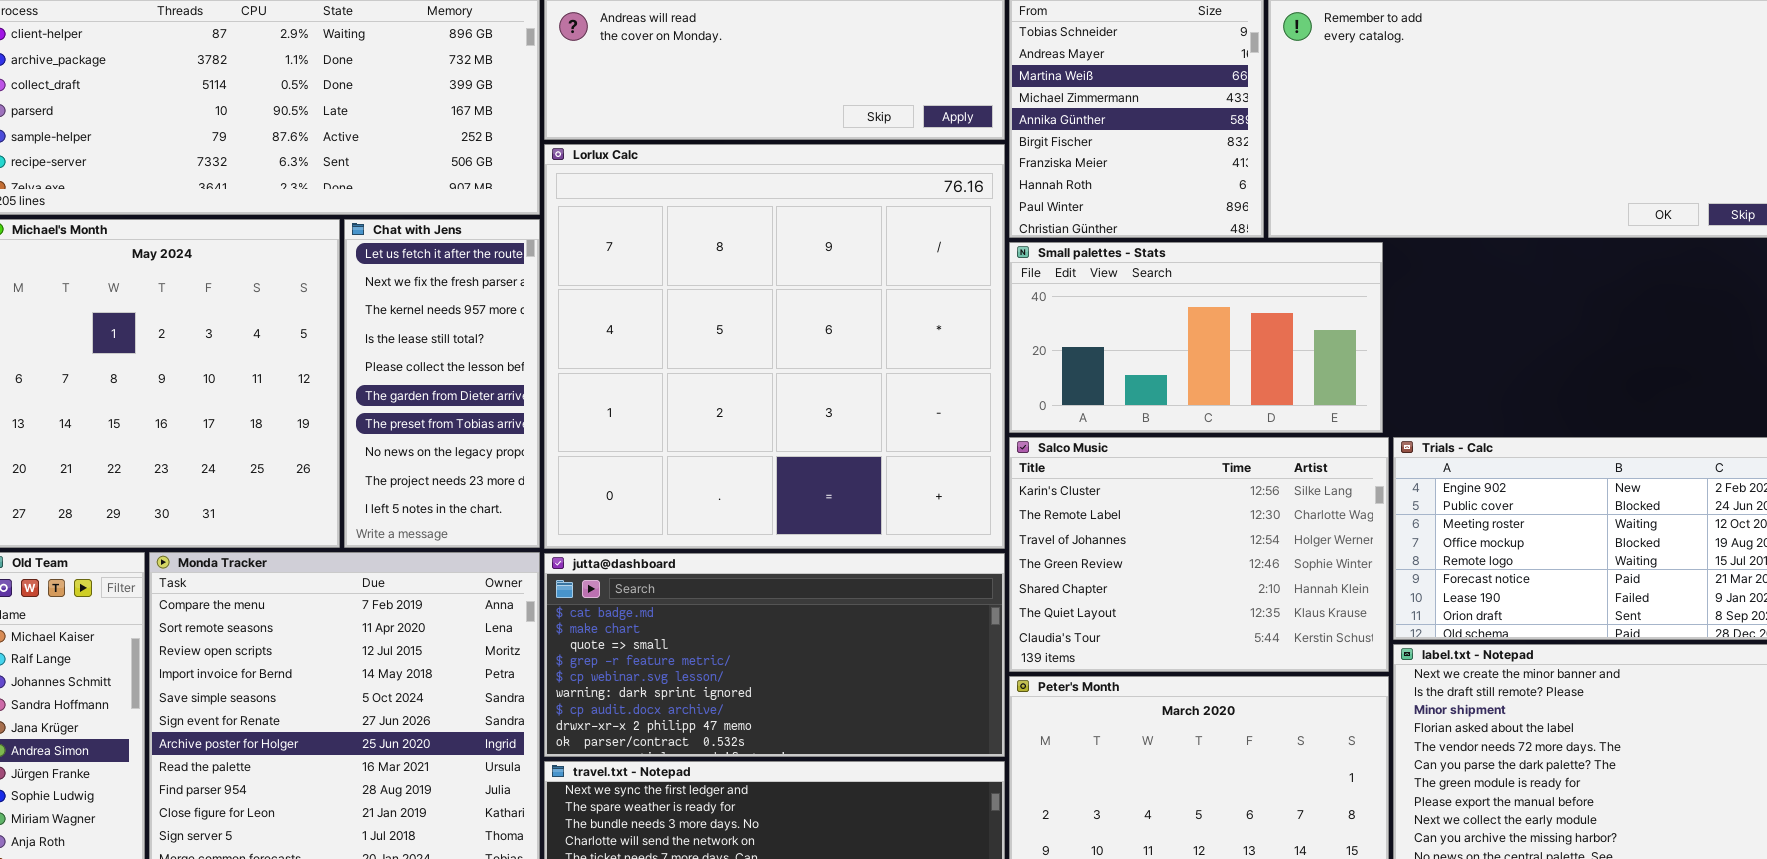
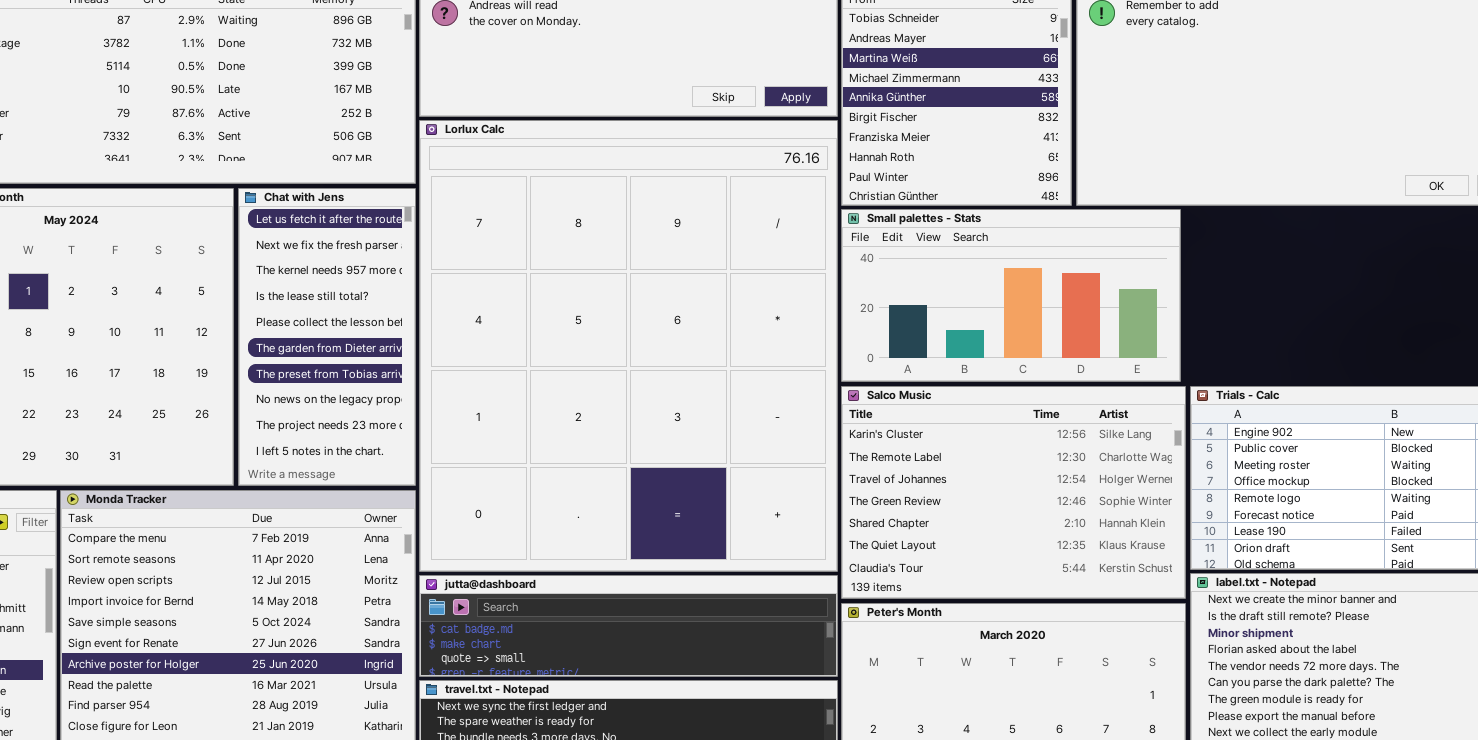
Lorlux Calc: [544,144,1005,549] -> [419,120,838,572], resized
jutta@dashboard: [544,553,1005,757] -> [419,575,838,677], resized

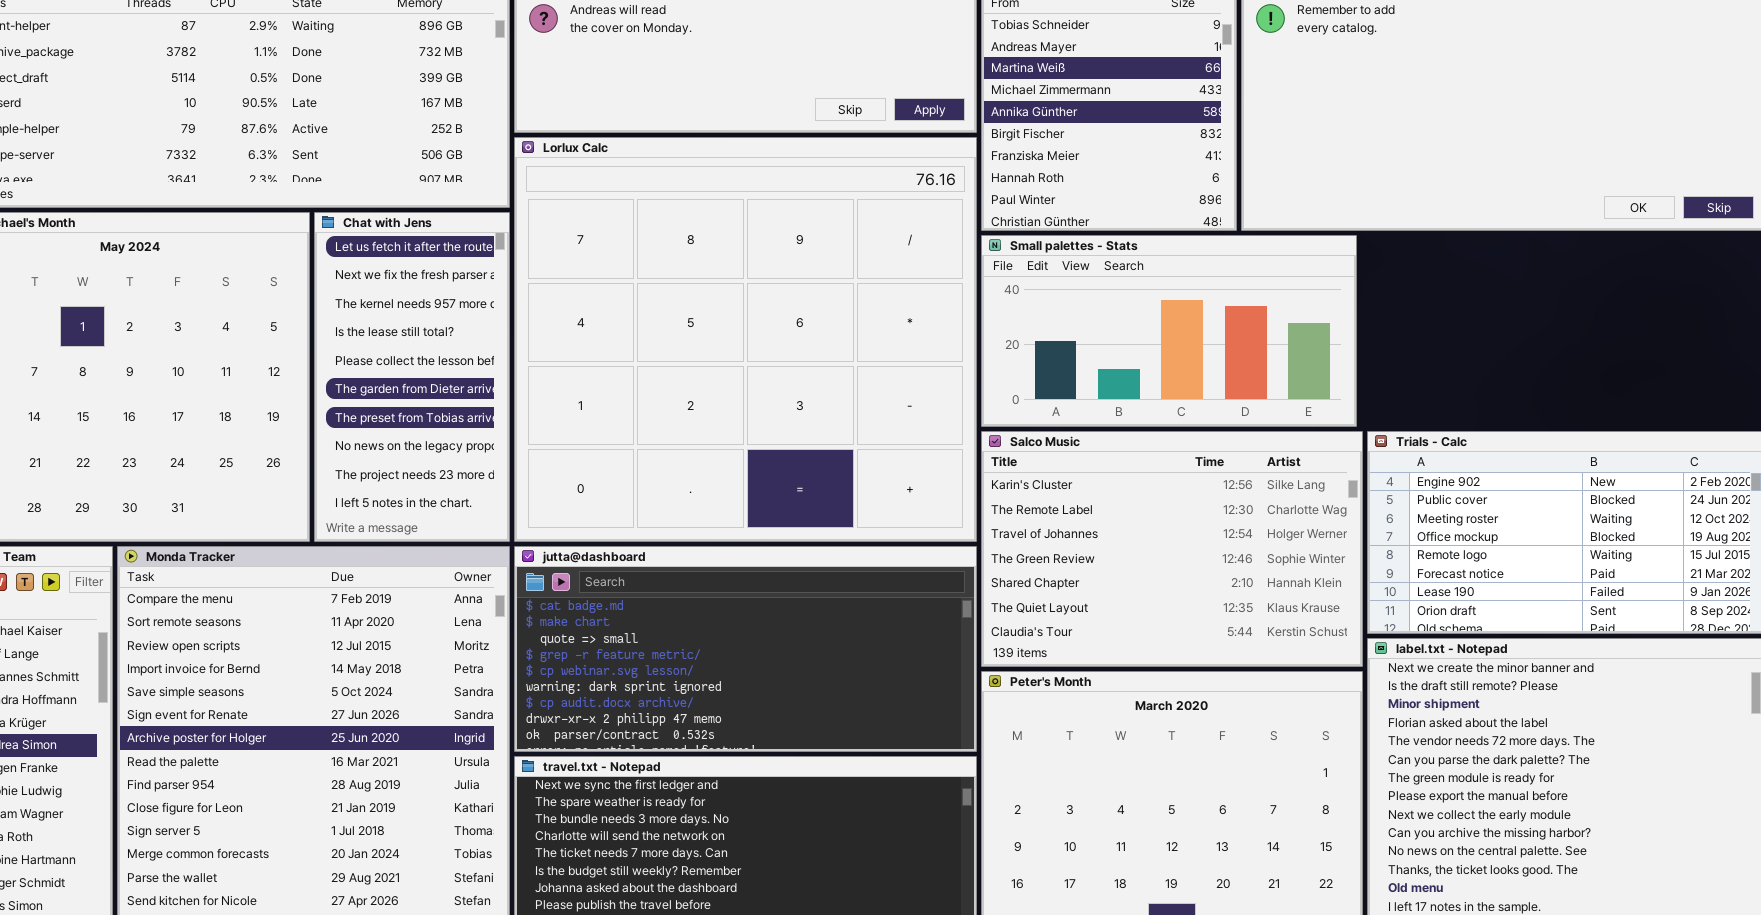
Lorlux Calc: [419,120,838,572] -> [514,137,977,542], resized
jutta@dashboard: [419,575,838,677] -> [514,546,977,752], resized

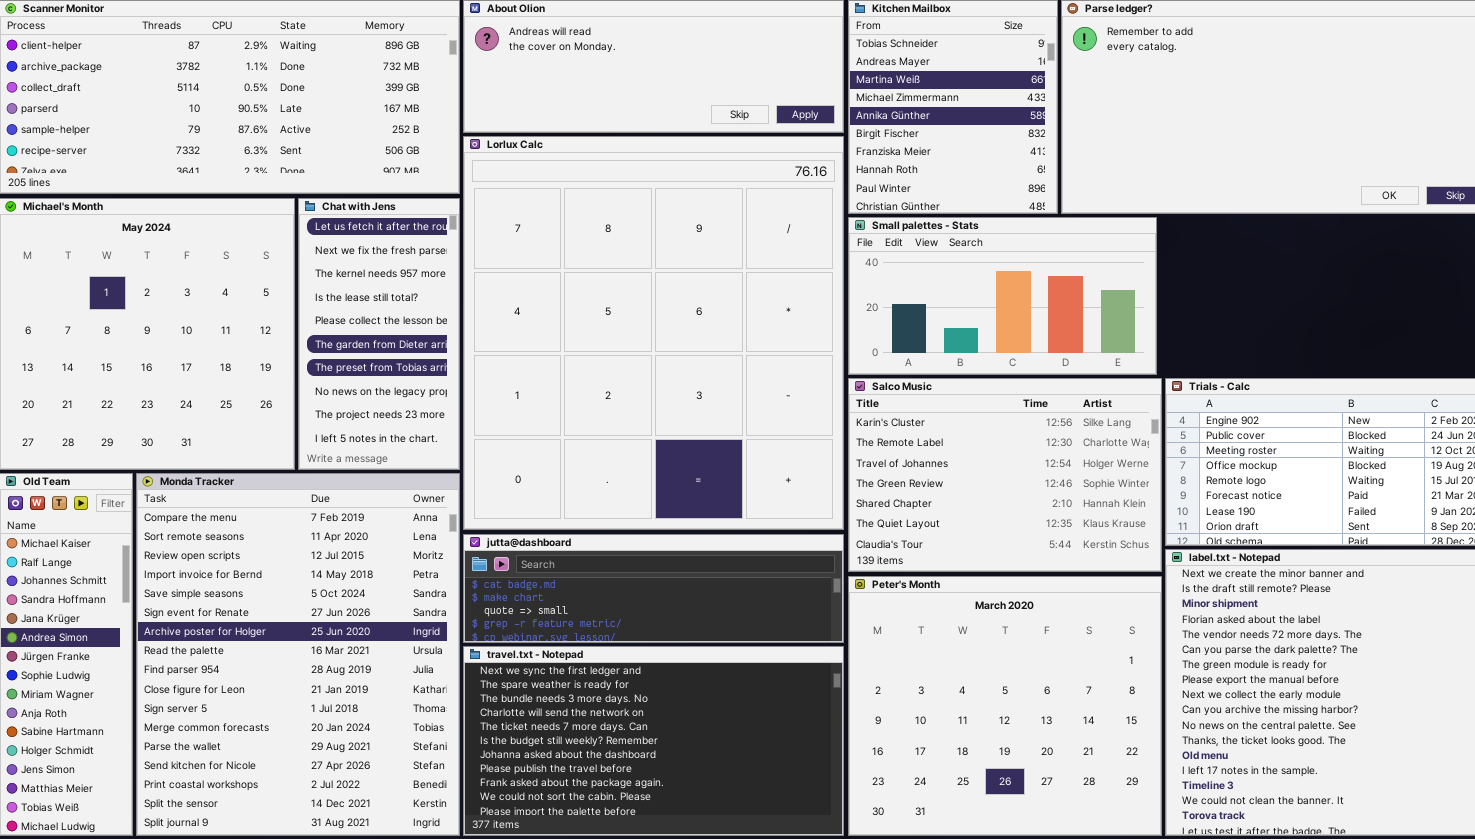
Lorlux Calc: [514,137,977,542] -> [463,136,844,530], resized
jutta@dashboard: [514,546,977,752] -> [463,534,844,643], resized

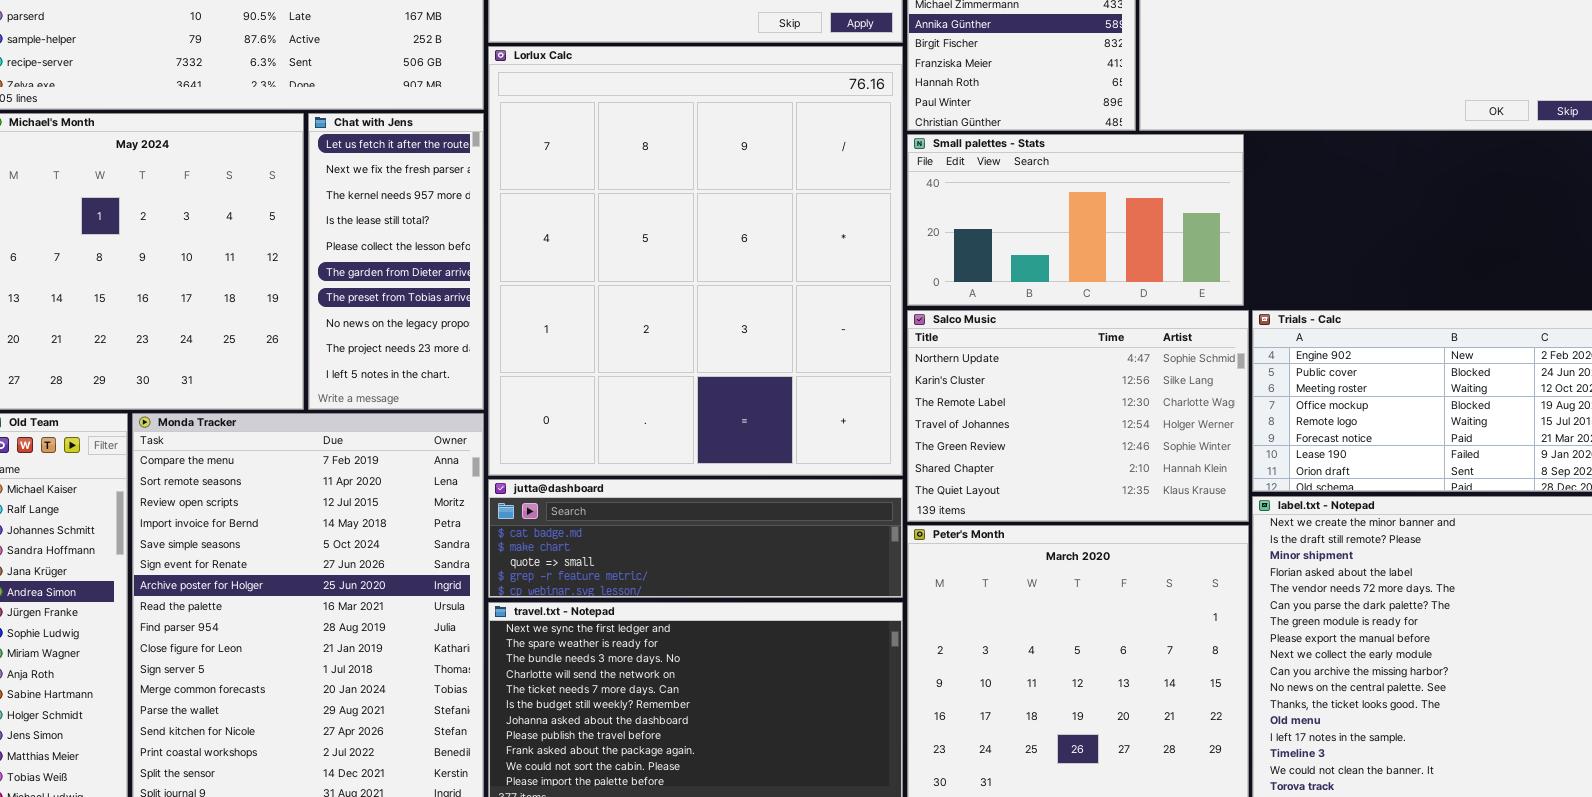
Salco Music: [848,378,1162,572] -> [907,310,1249,522], scrolled up 1 row

